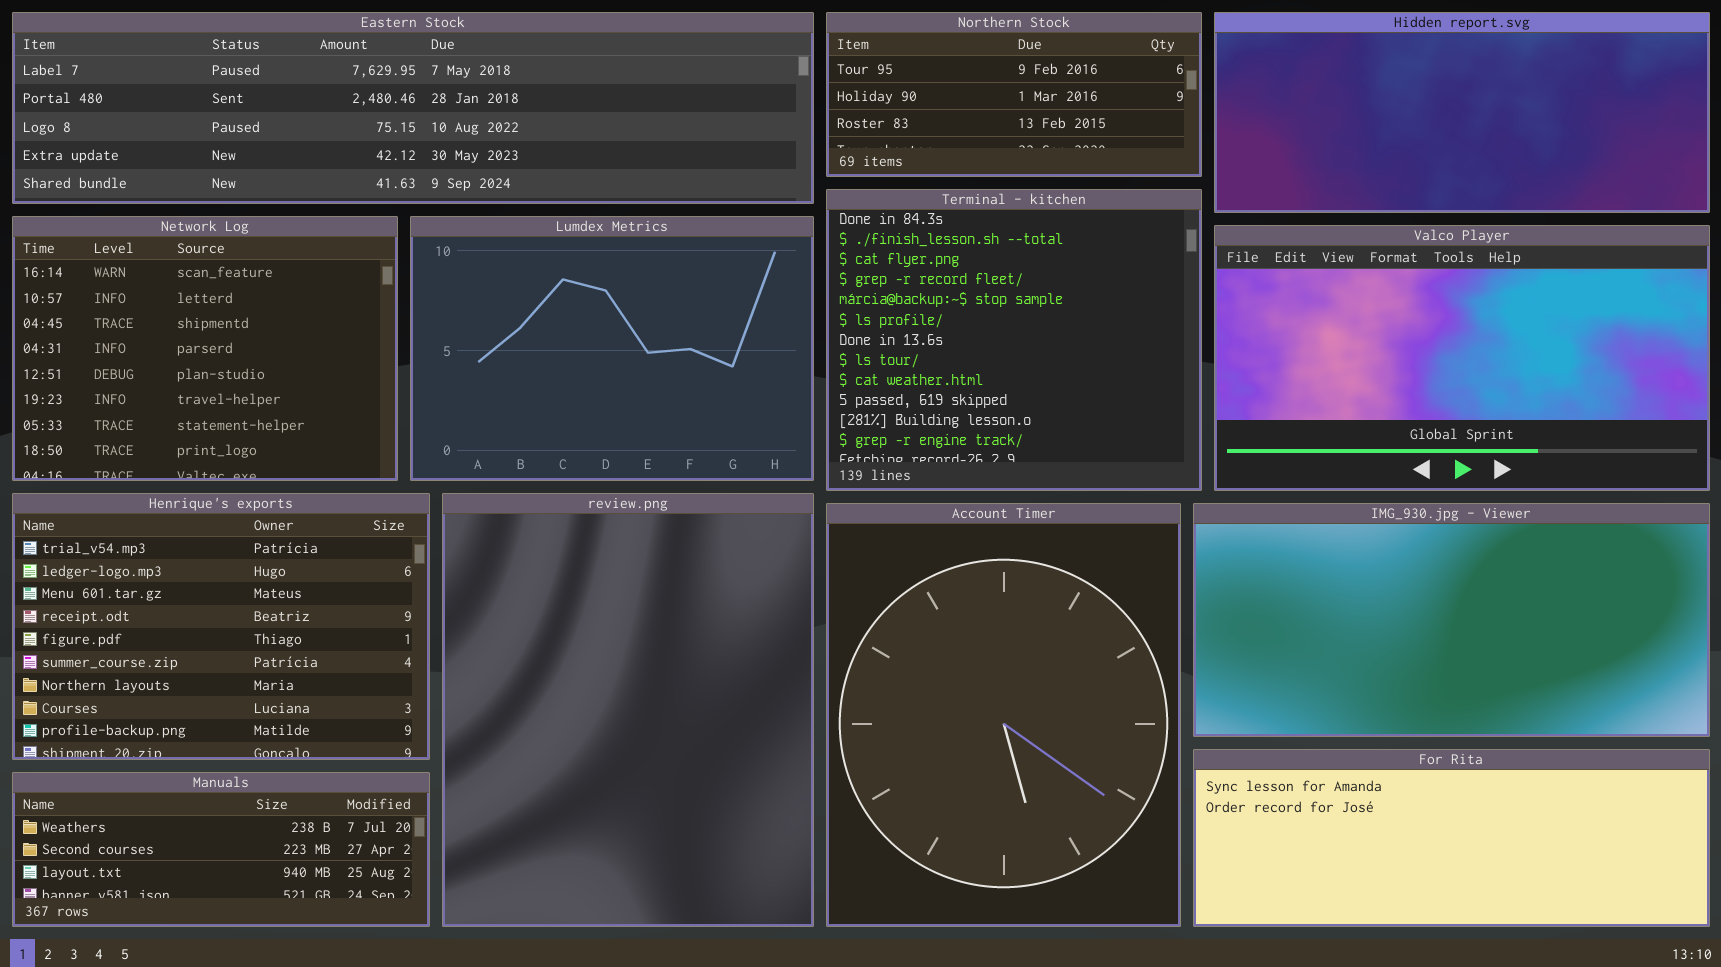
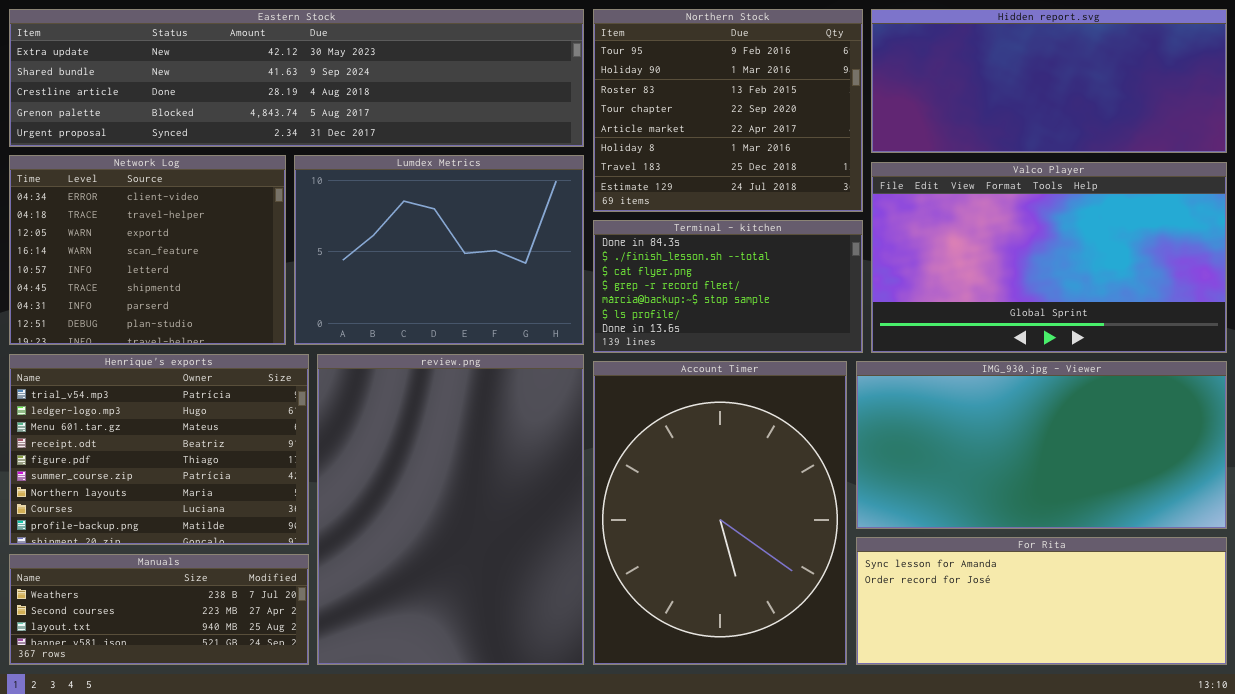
Eastern Stock: [12,12,814,204] -> [9,9,584,147], scrolled down 3 rows
Northern Stock: [826,12,1202,177] -> [593,9,863,212], resized
Terminal - kitchen: [826,189,1202,491] -> [593,220,863,353], resized
Network Log: [12,216,398,481] -> [9,155,286,345], scrolled up 3 rows

